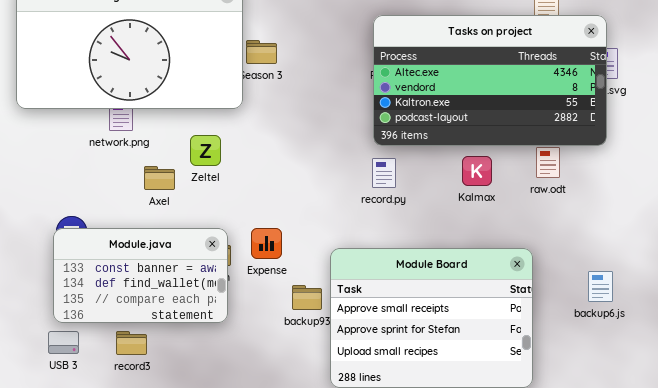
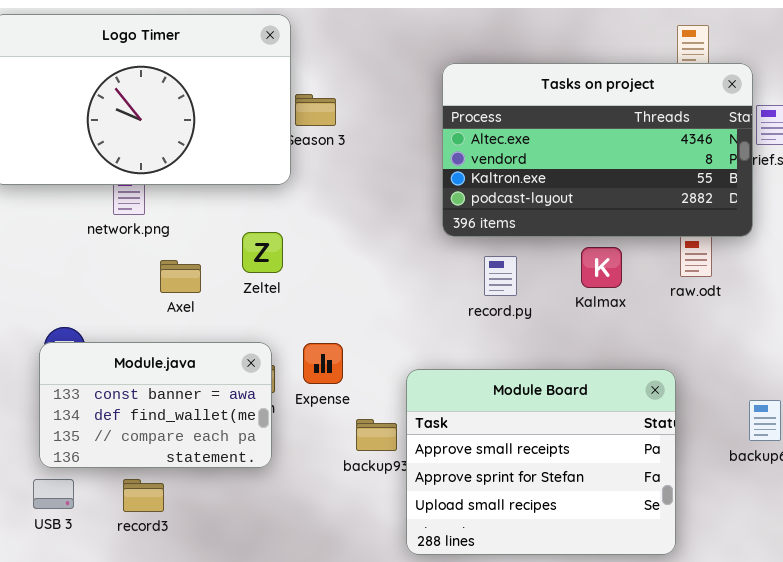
Tasks on project: [373,15,607,146] -> [442,63,753,237], moved
Zeltel: [190,135,221,166] -> [242,232,283,273], moved
record.py: [372,158,396,188] -> [484,256,517,296], moved

